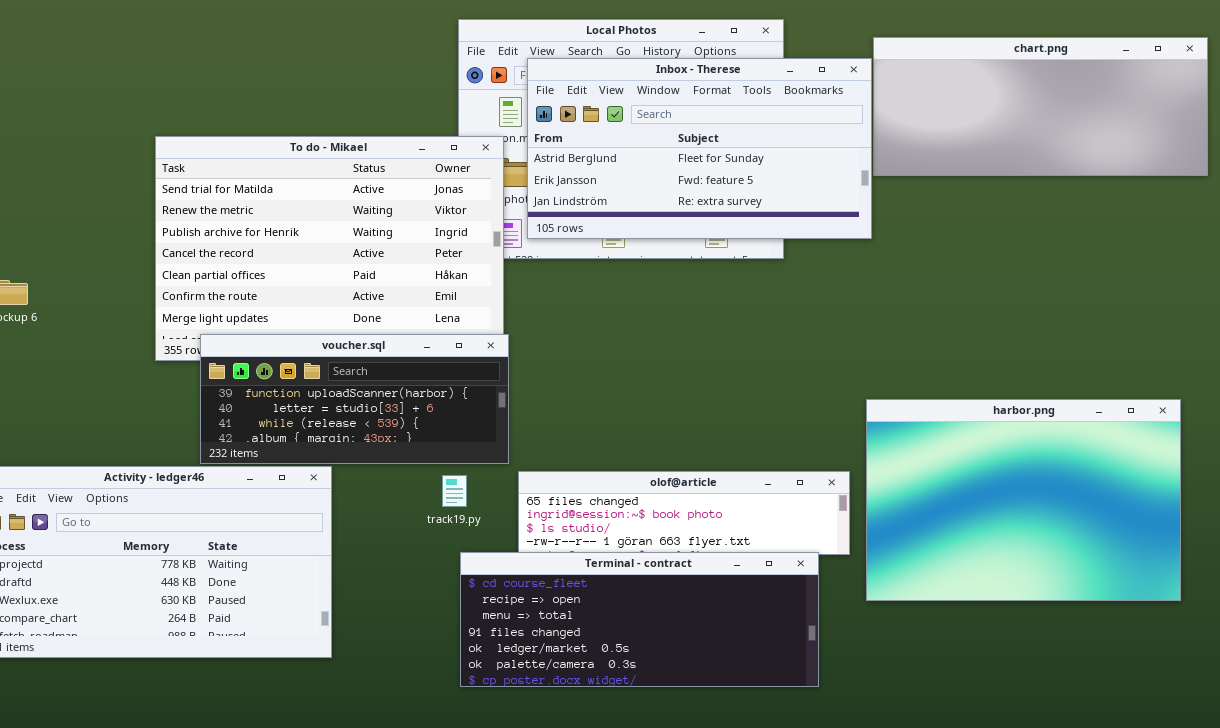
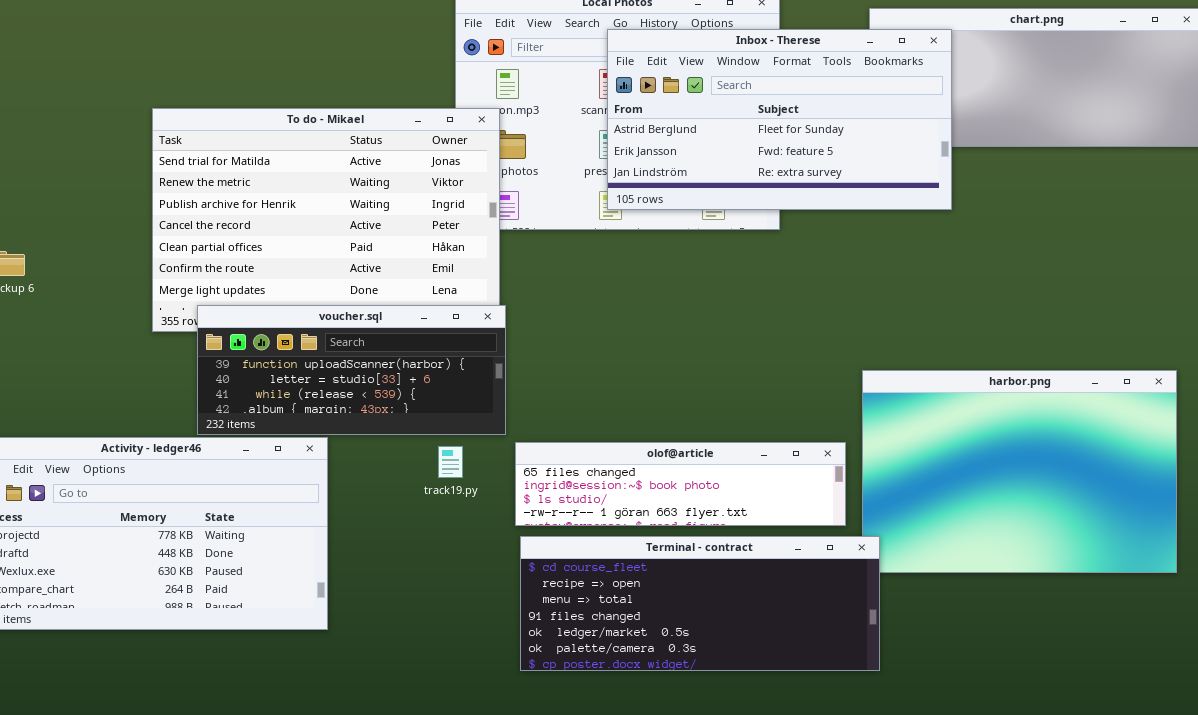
Inbox - Therese: [527,58,872,239] -> [607,29,952,210], moved
Terminal - contract: [460,552,819,687] -> [520,536,880,671], moved

